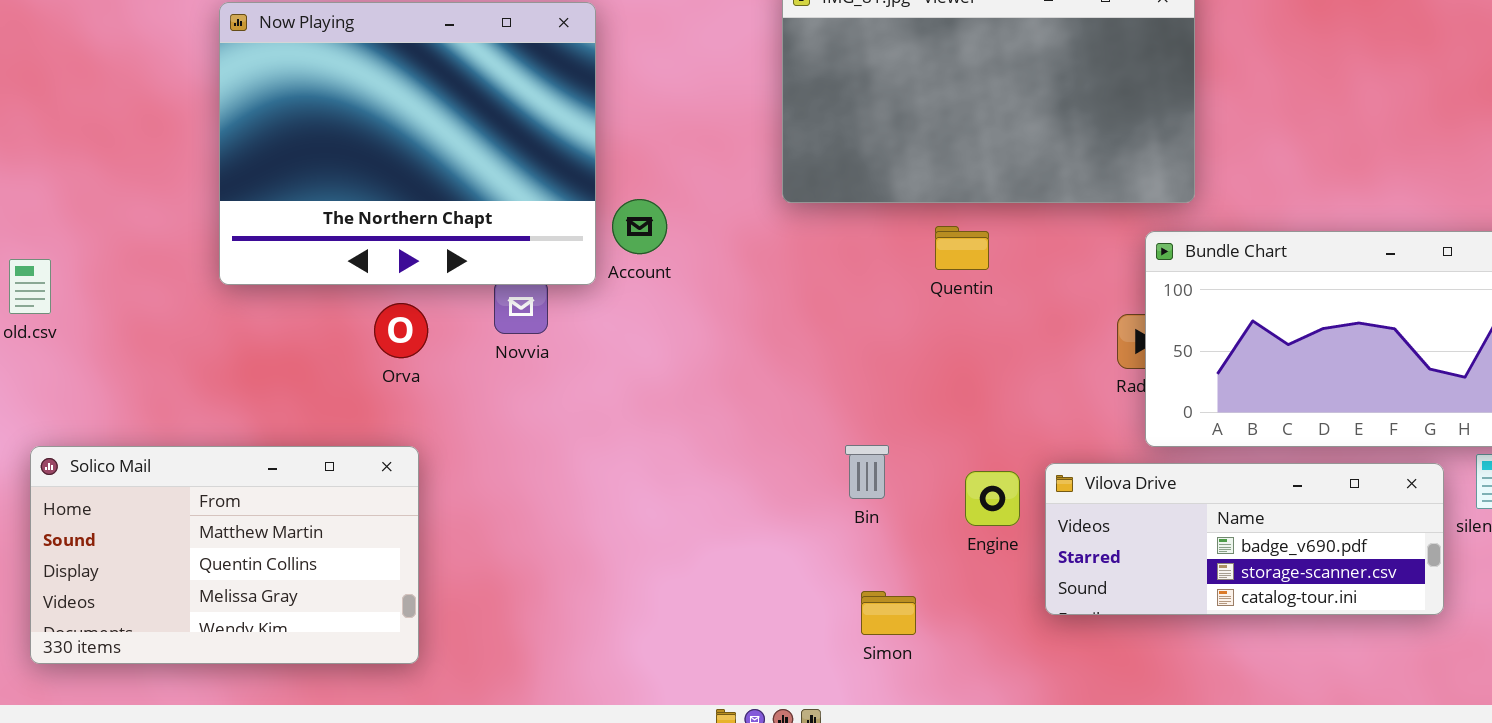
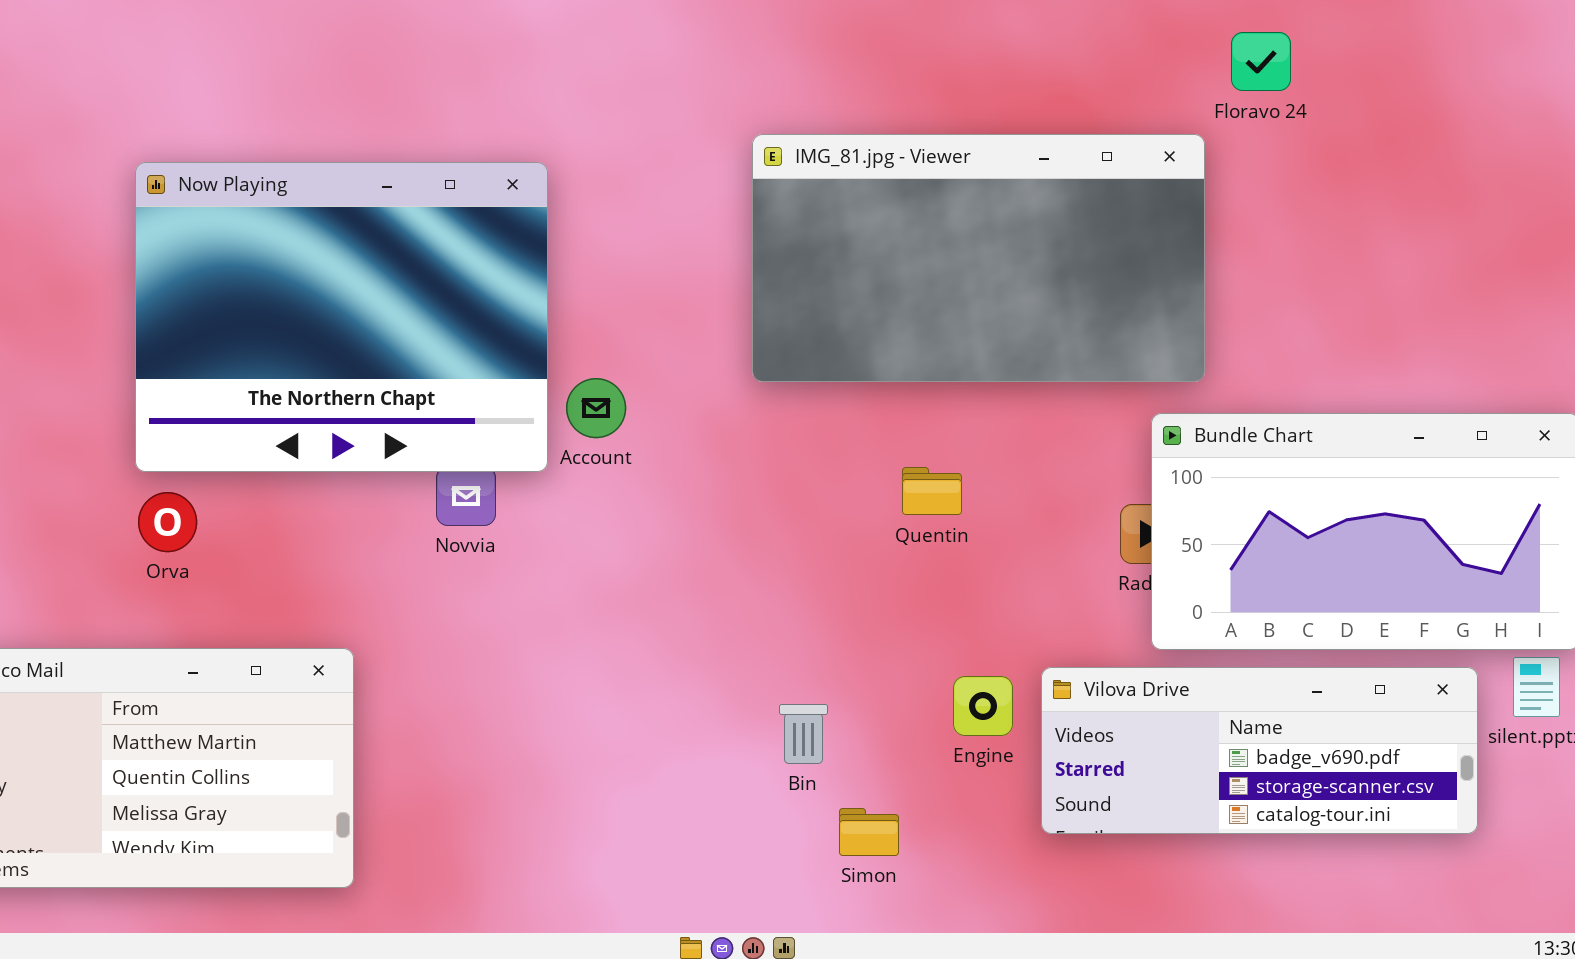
Quentin: [935,226,989,270] -> [902,467,962,515], moved
Orva: [374,303,428,358] -> [138,492,197,552], moved
Bin: [845,445,889,499] -> [779,704,828,764], moved

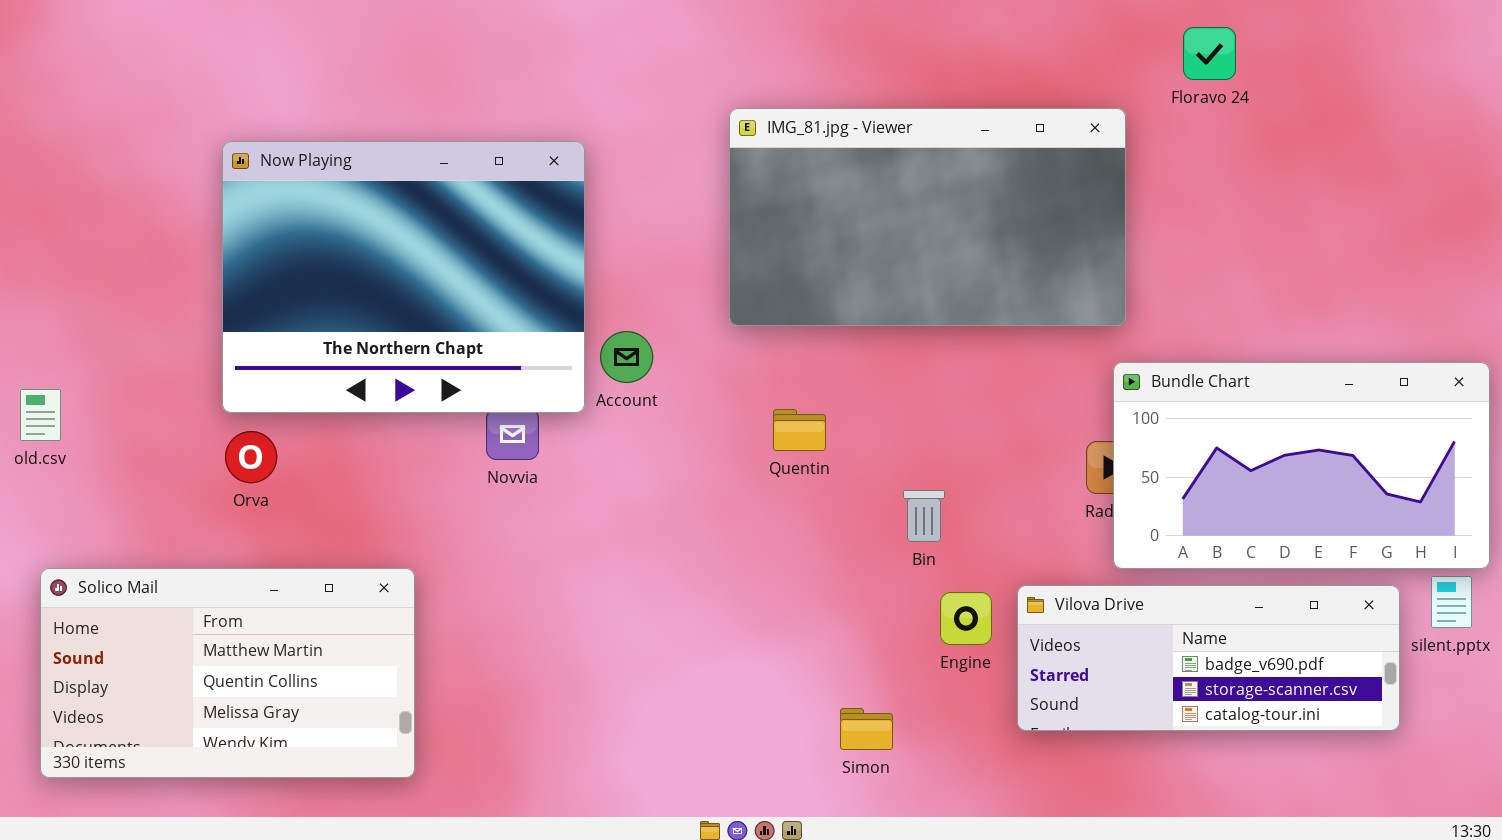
IMG_81.jpg - Viewer: [752,134,1205,382] -> [729,108,1126,326], moved
Quentin: [902,467,962,515] -> [773,409,826,451], moved
Bin: [779,704,828,764] -> [903,490,945,542], moved

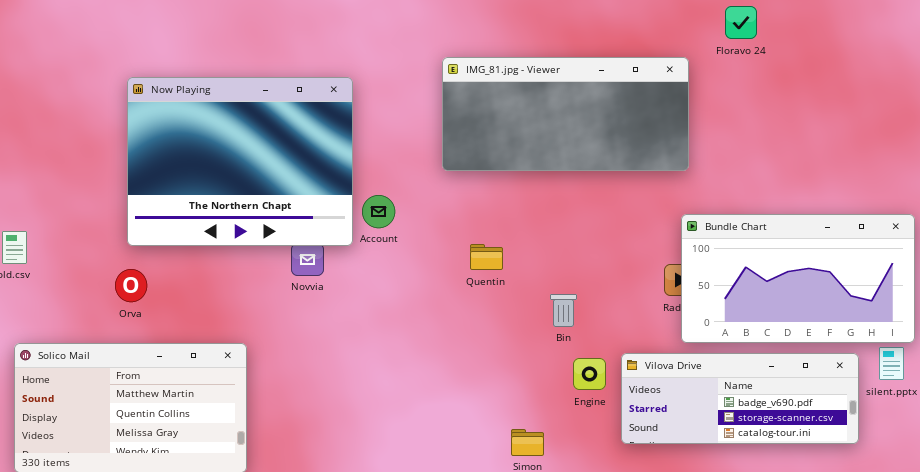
IMG_81.jpg - Viewer: [729,108,1126,326] -> [442,57,689,171], resized
Orva: [225,431,277,483] -> [115,269,147,302], moved

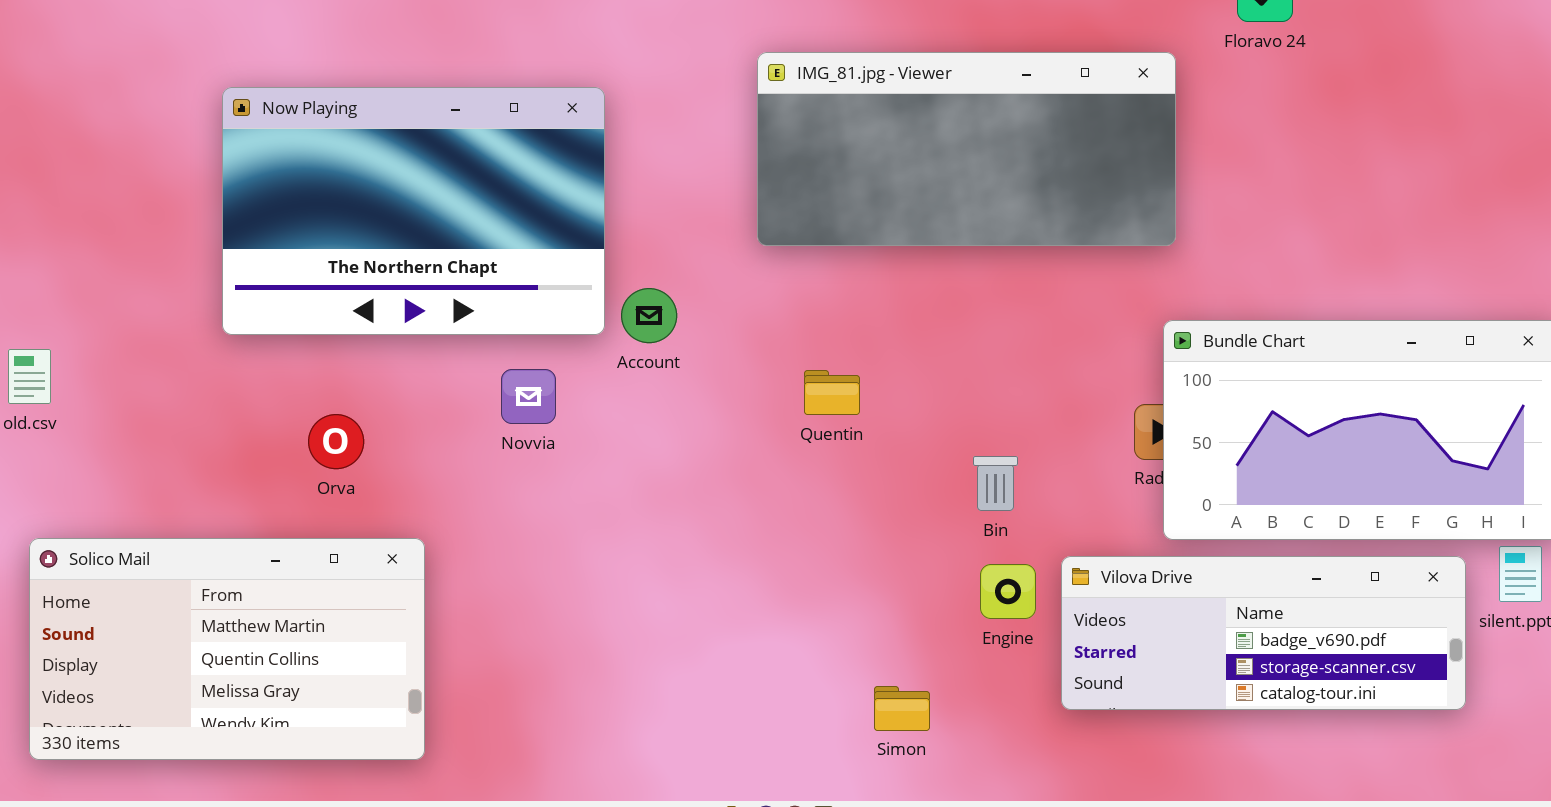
Now Playing: [127,77,353,246] -> [222,87,605,335], resized
Orva: [115,269,147,302] -> [308,414,364,469], moved
Bin: [550,294,577,327] -> [973,456,1018,511], moved

